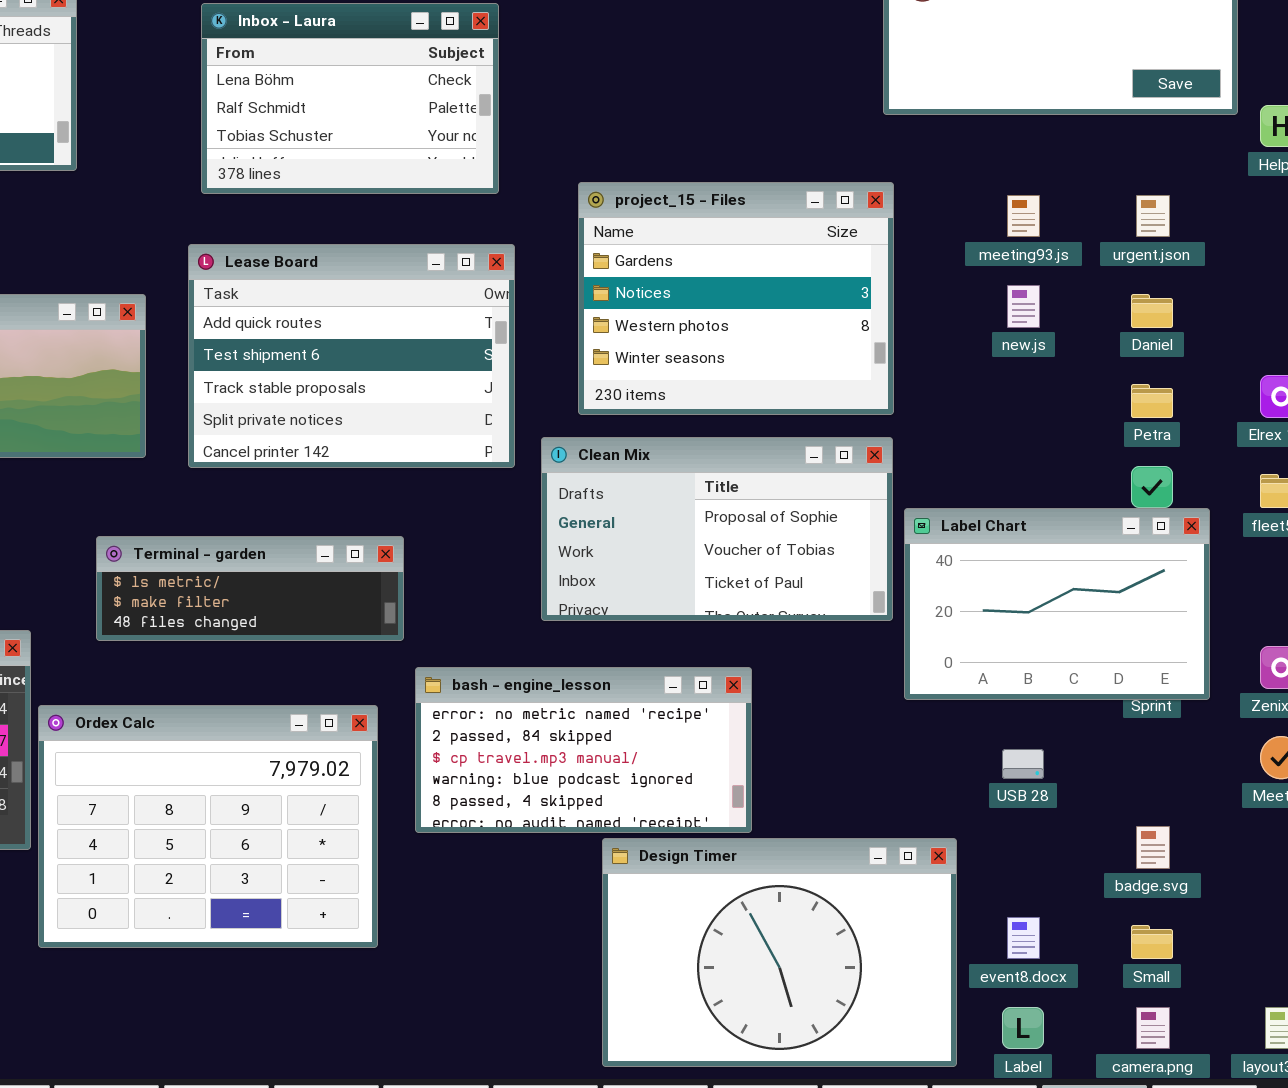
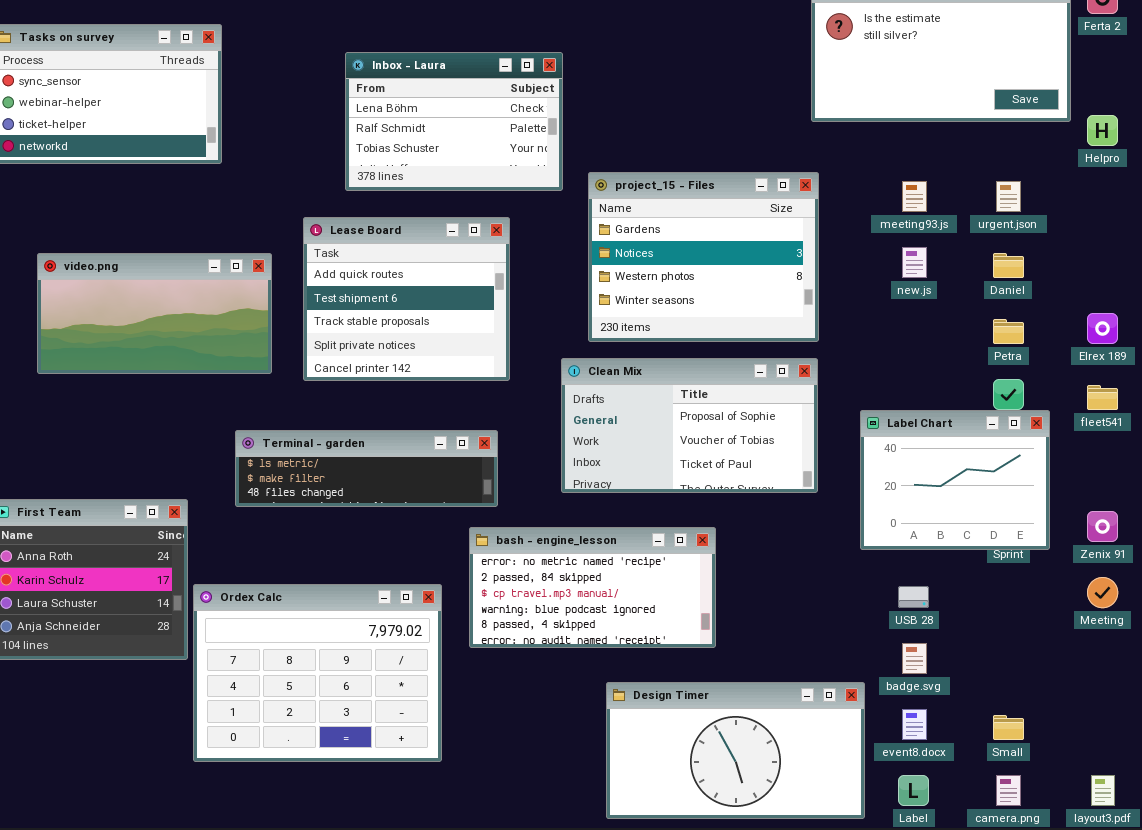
Inbox - Laura: [201,3,499,194] -> [345,52,563,191], moved
Lease Board: [188,244,515,468] -> [303,217,510,381], resized
Label Chart: [904,508,1210,700] -> [860,410,1050,550], resized
Terminal - garden: [96,536,404,641] -> [235,430,498,507], resized
Ordex Calc: [38,705,378,948] -> [193,584,442,762], moved
badge.svg: [1136,826,1170,869] -> [902,643,927,674], moved
Design Timer: [602,838,957,1067] -> [606,682,865,819], resized

